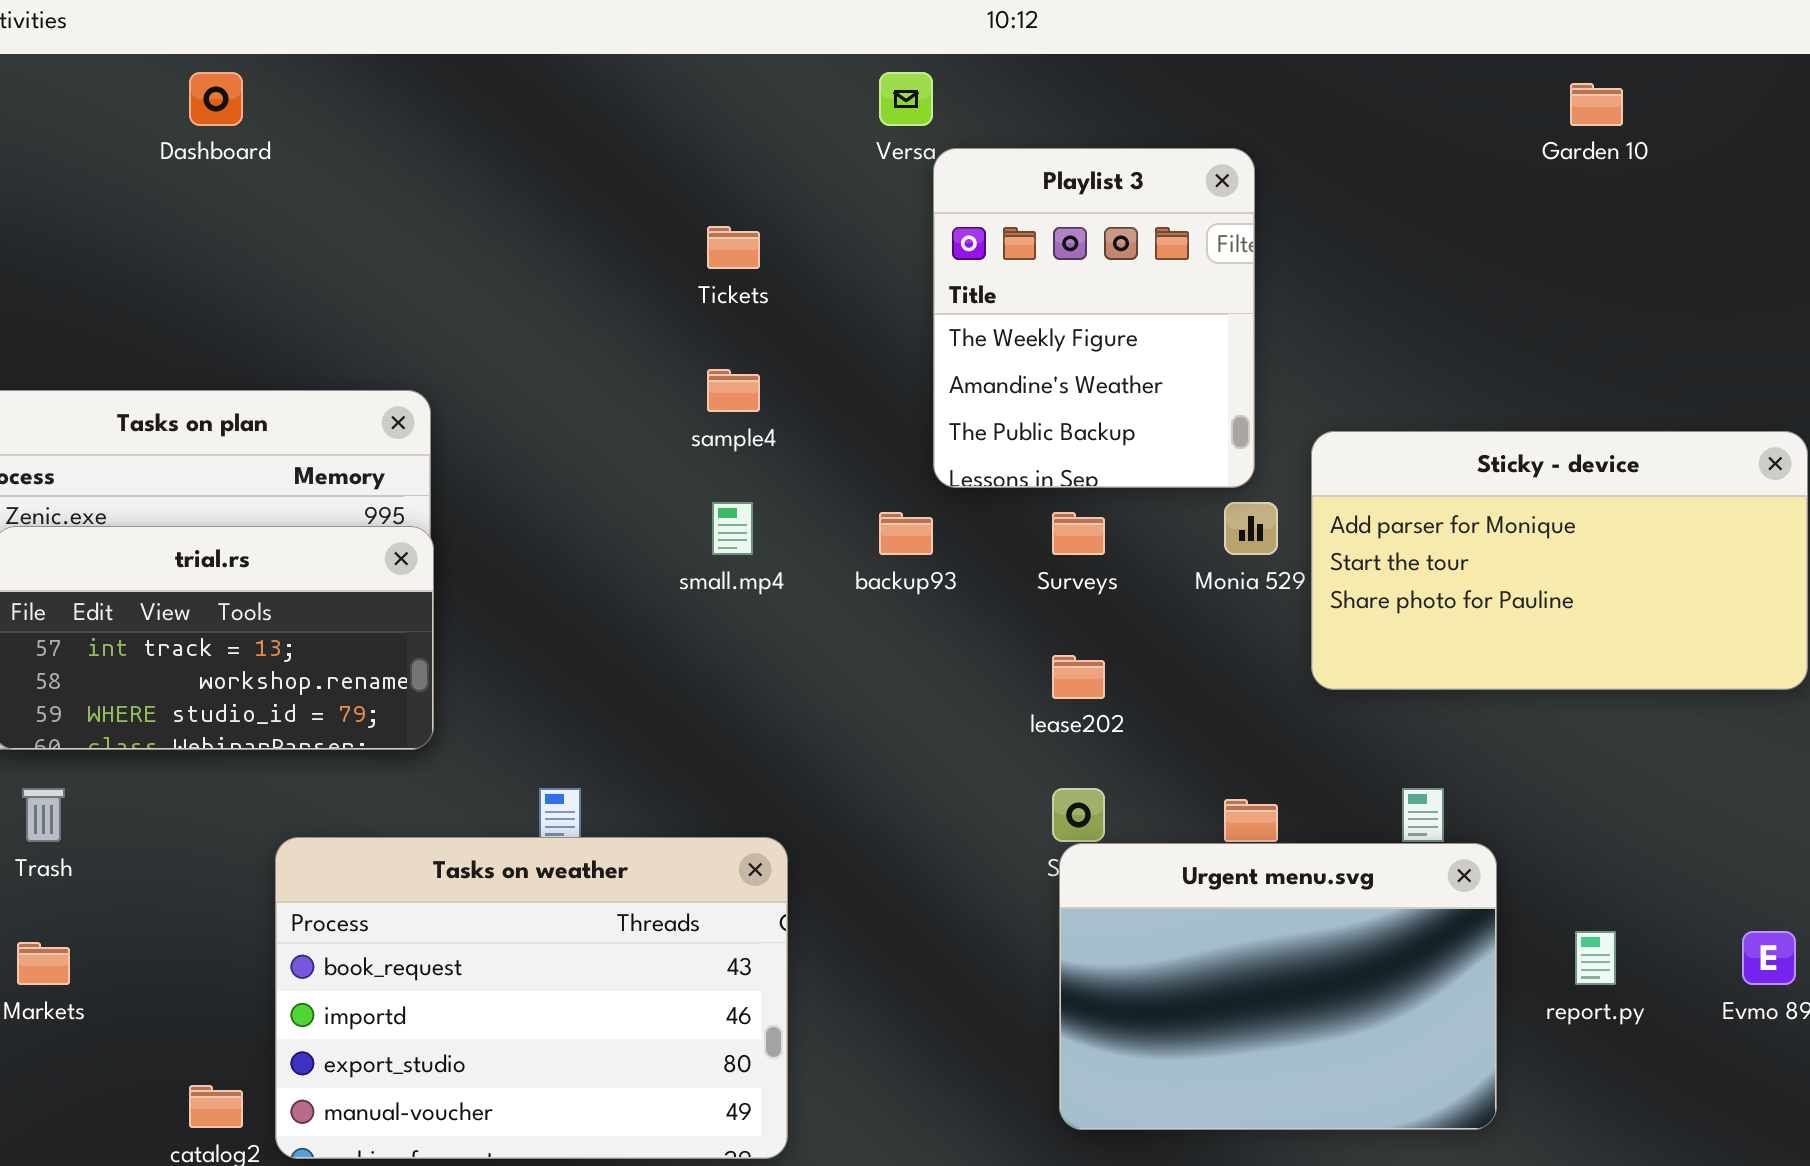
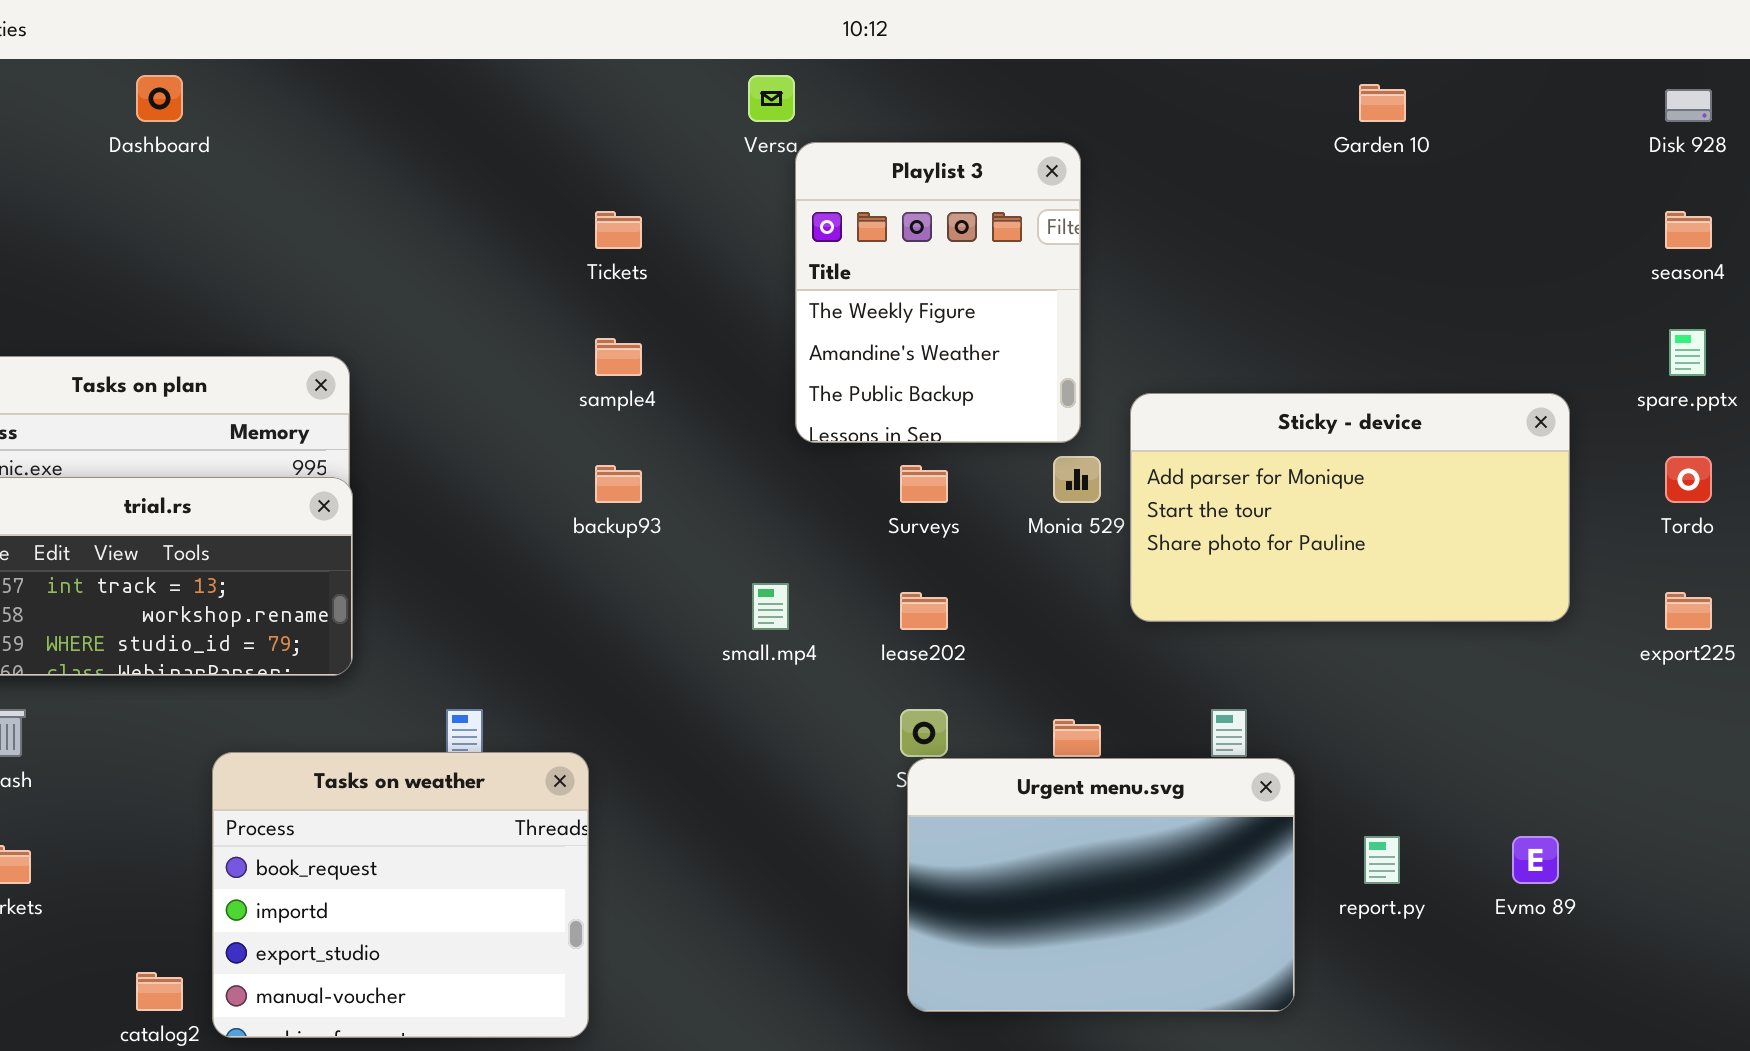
small.mp4: [712,502,753,555] -> [752,583,789,630], moved
backup93: [879,512,933,555] -> [595,465,642,503], moved
Tasks on weather: [275,837,788,1159] -> [212,752,589,1038], resized

